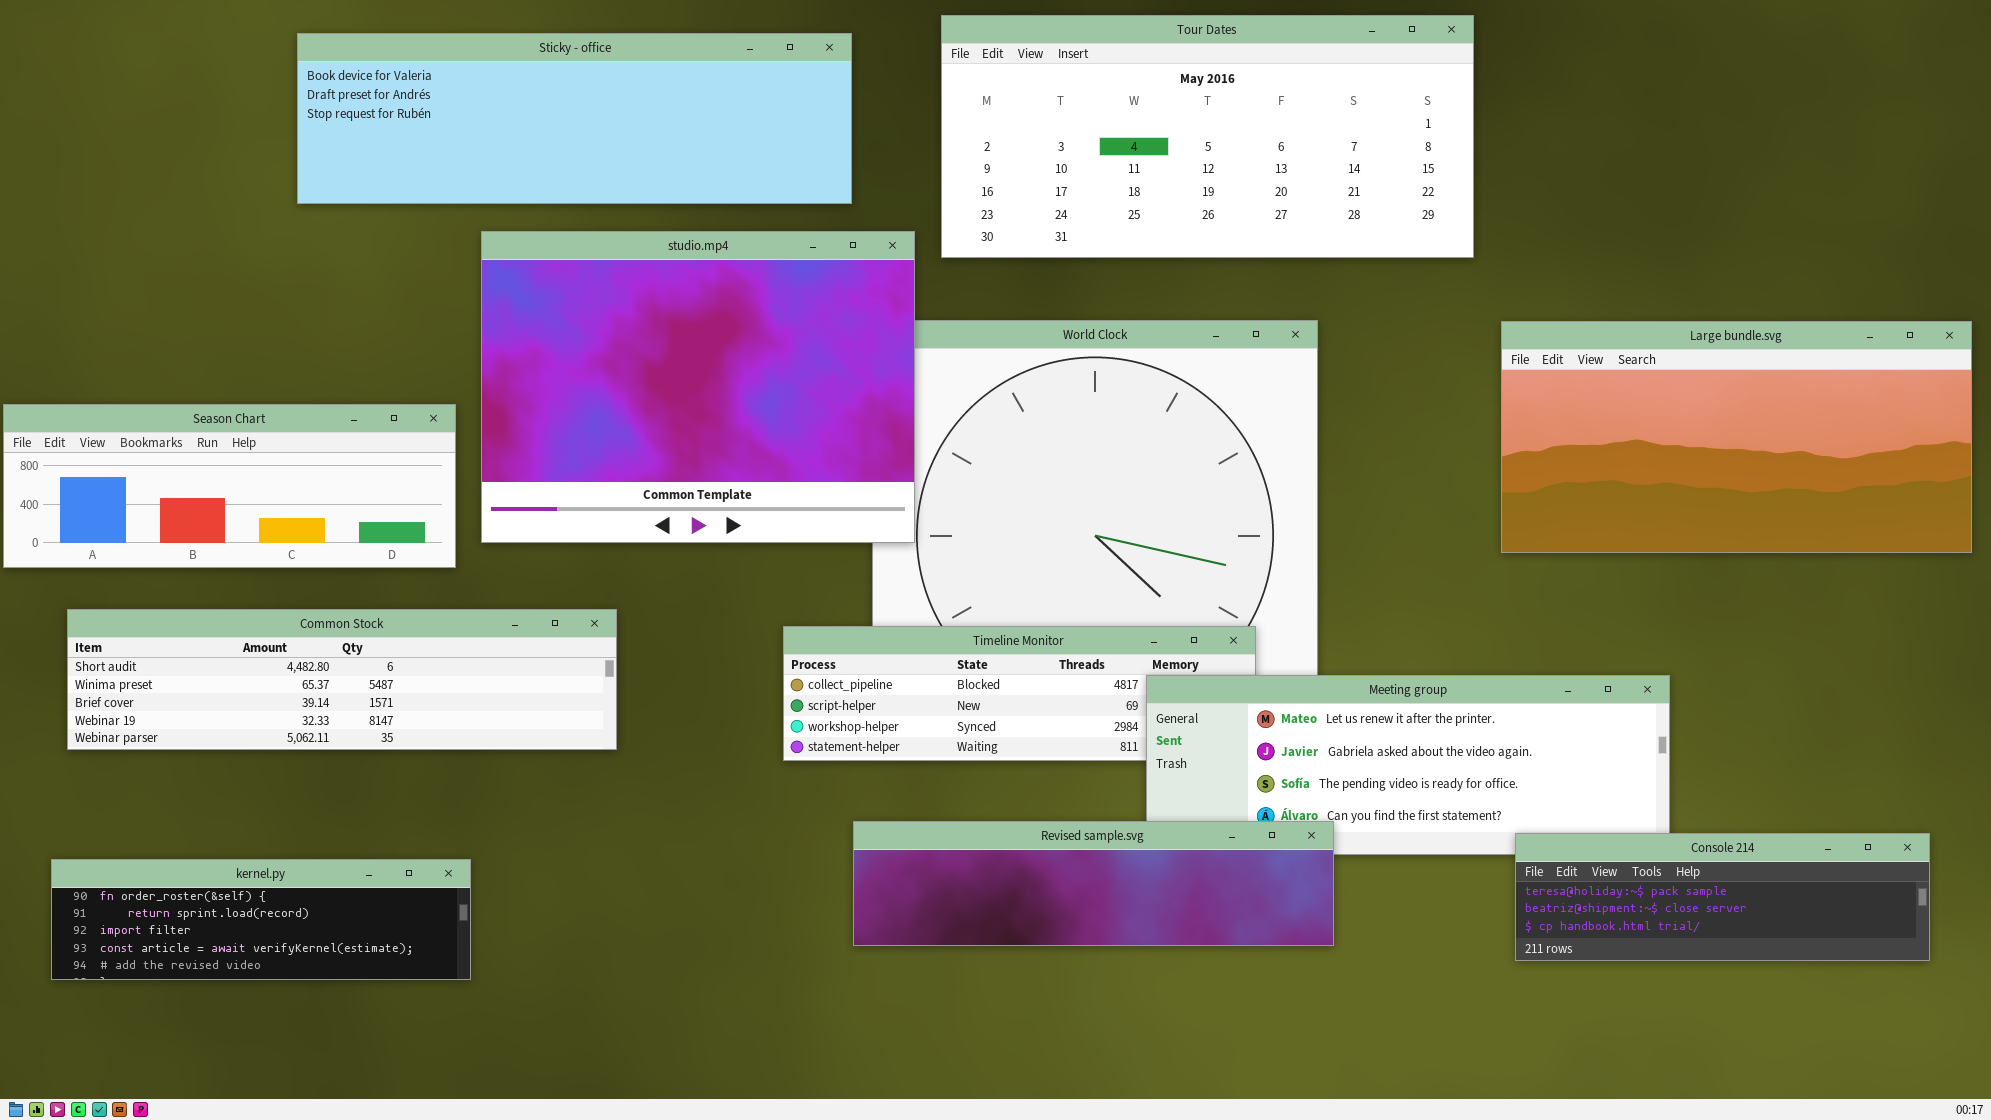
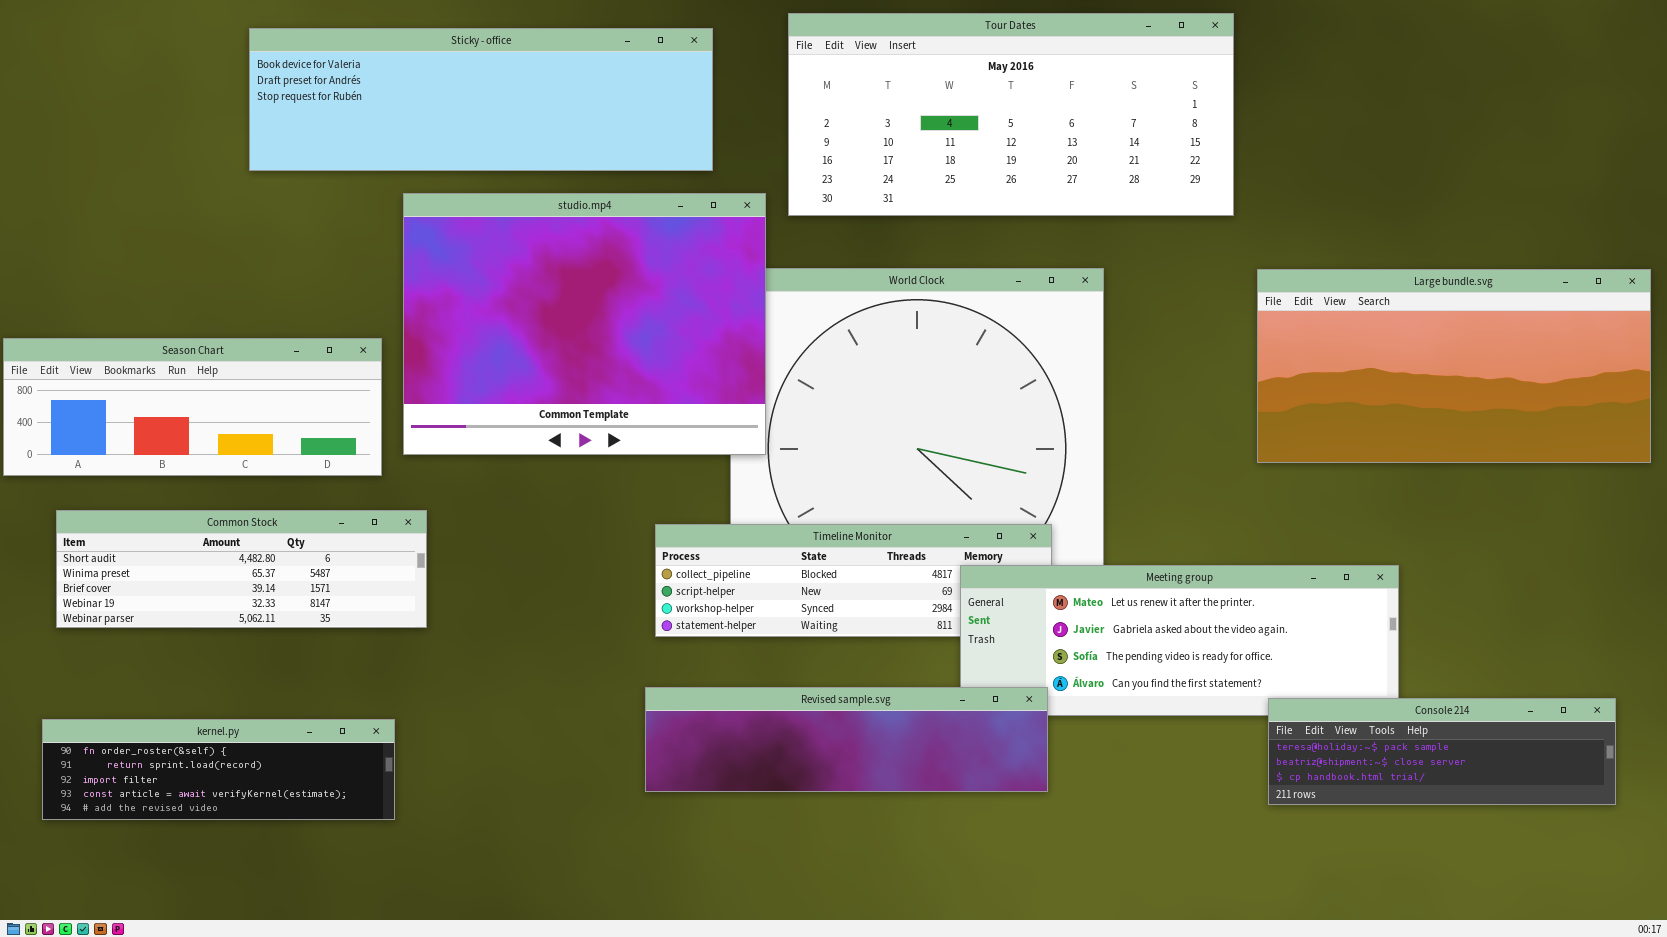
Common Stock: [67,609,617,750] -> [56,510,427,628], resized
Revised sample.svg: [853,821,1334,946] -> [645,687,1048,792], moved

